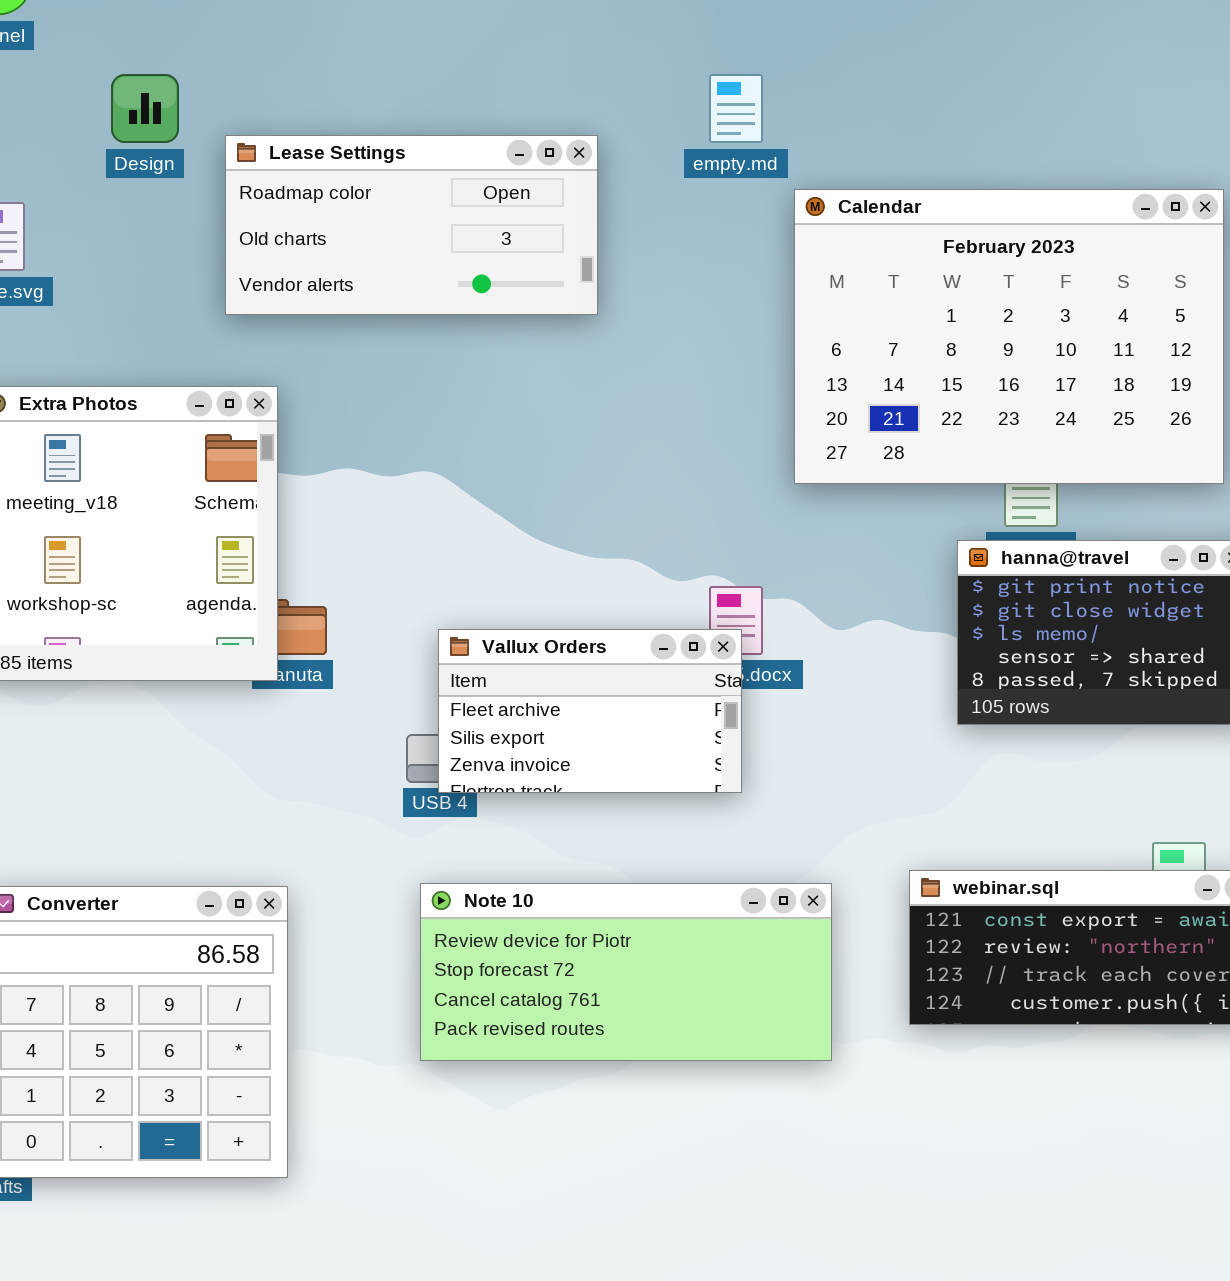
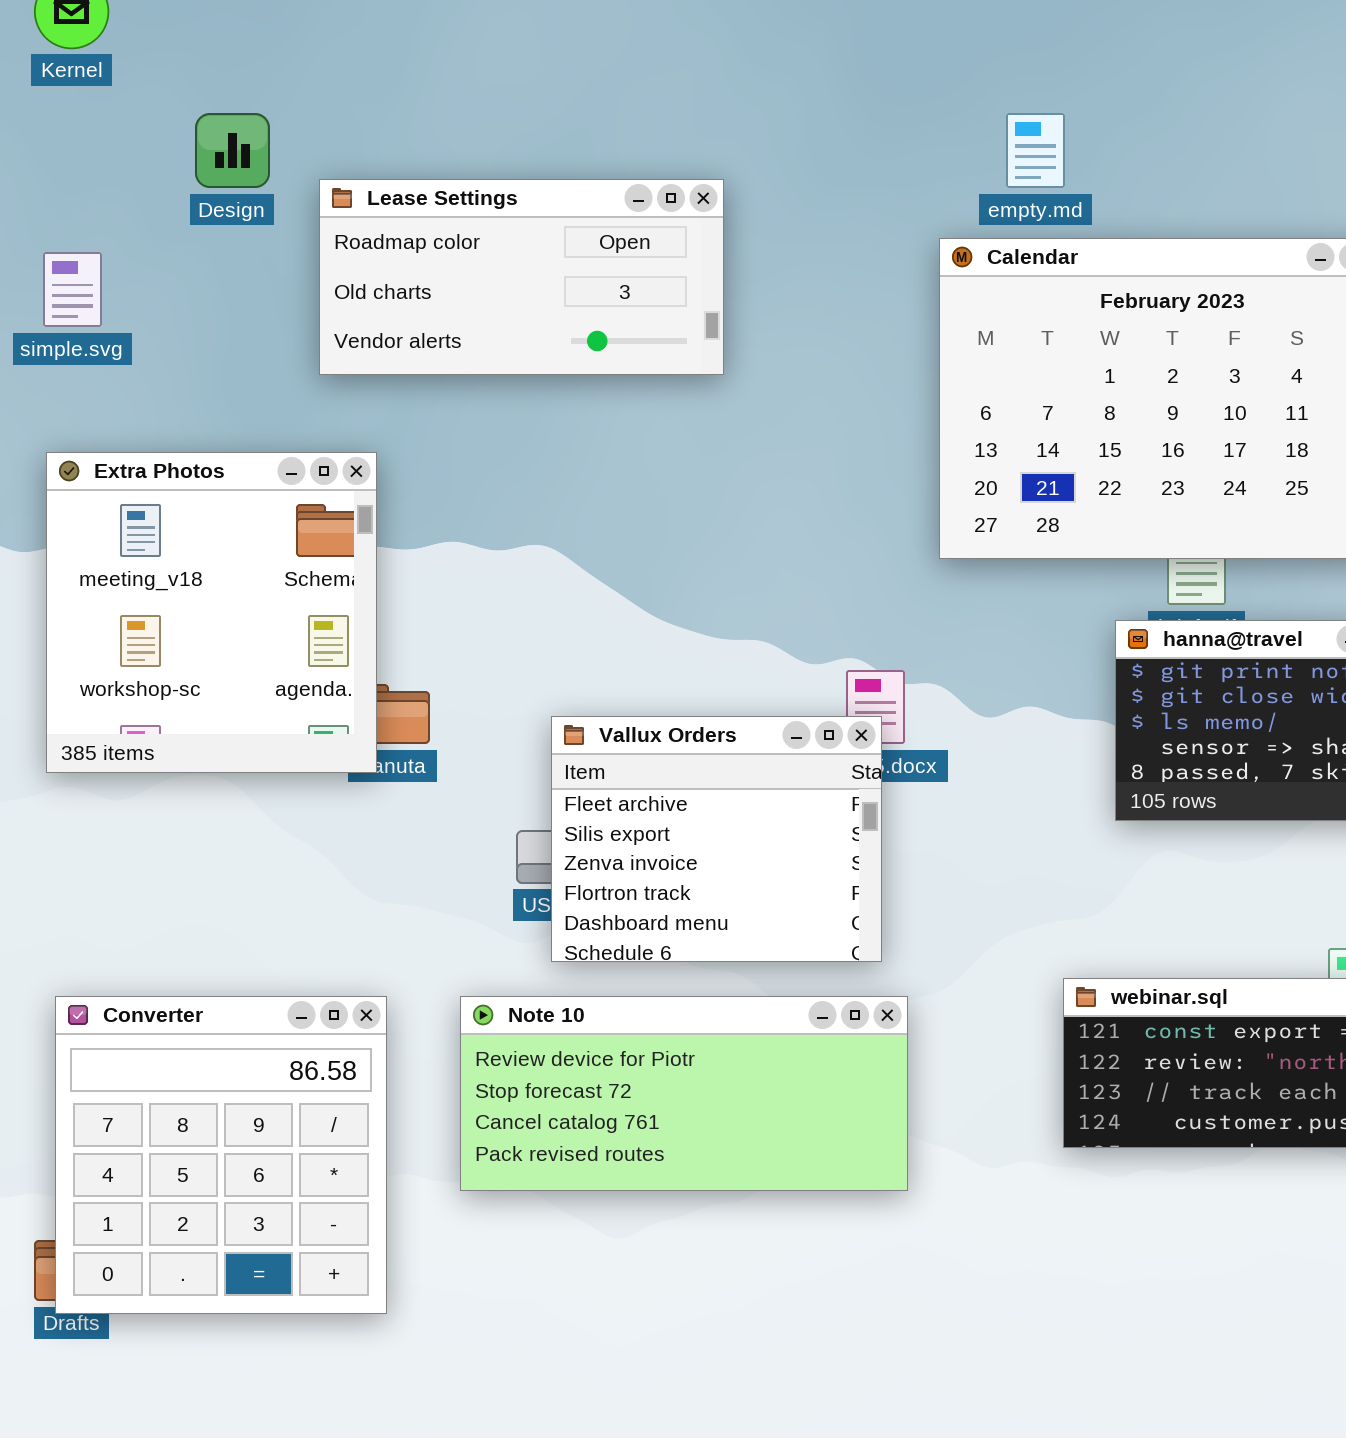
empty.md: [709,74,763,143] -> [1006,113,1065,188], moved
Vallux Orders: [438,629,742,793] -> [551,716,882,962], resized
Note 10: [420,883,832,1061] -> [460,996,908,1191], moved

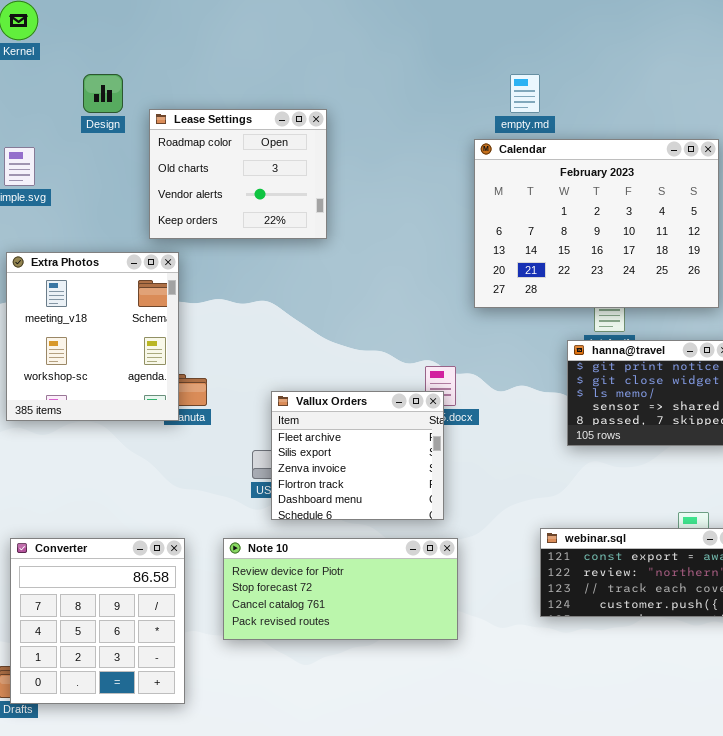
Lease Settings: [319,179,724,375] -> [149,109,327,239], resized

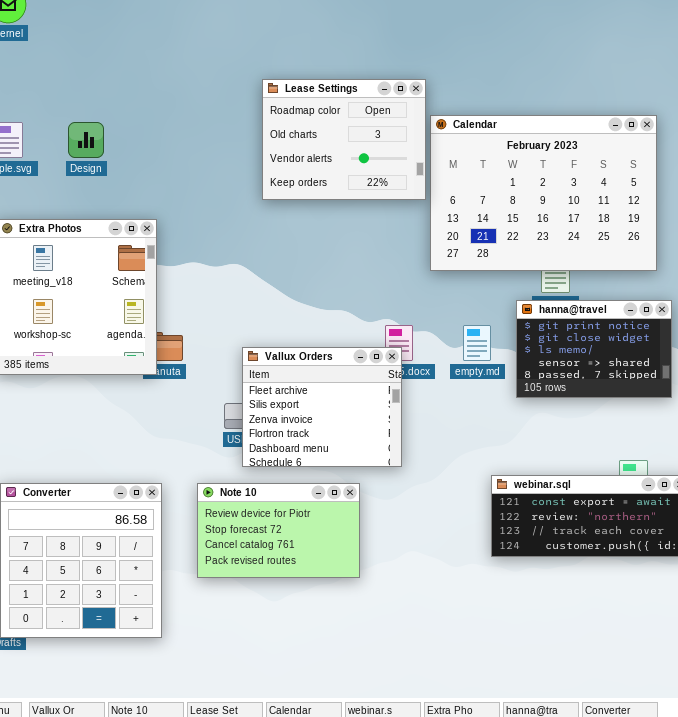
Design: [83,74,123,113] -> [68,122,104,158], moved
empty.md: [510,74,540,113] -> [463,325,491,361], moved
Lease Settings: [149,109,327,239] -> [262,79,426,200], moved
Note 10: [223,538,458,640] -> [197,483,360,578], resized

